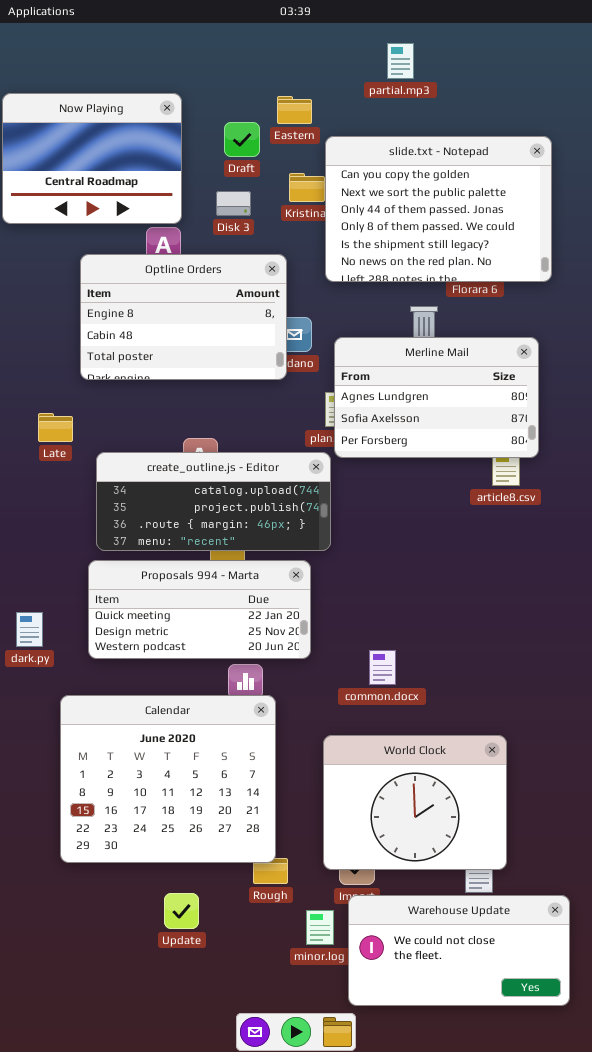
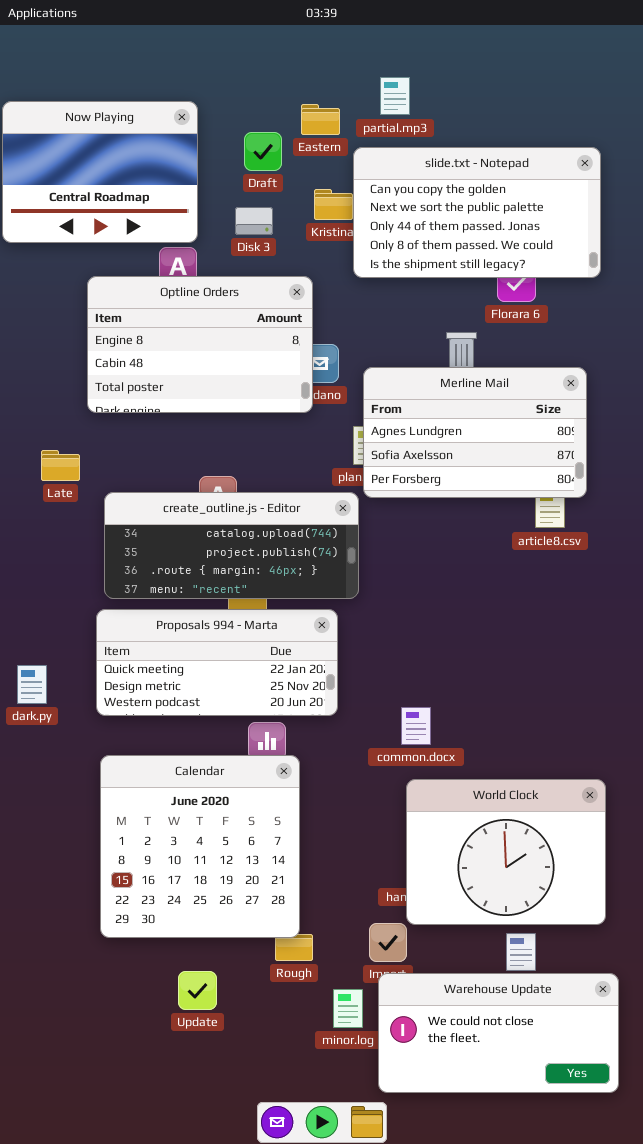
partial.mp3: [387,43,414,79] -> [380,77,410,115], moved
slide.txt - Notepad: [325,136,552,282] -> [353,147,601,278], resized
Calendar: [60,695,276,863] -> [100,755,300,938], resized
World Clock: [323,735,507,870] -> [406,779,606,925], moved

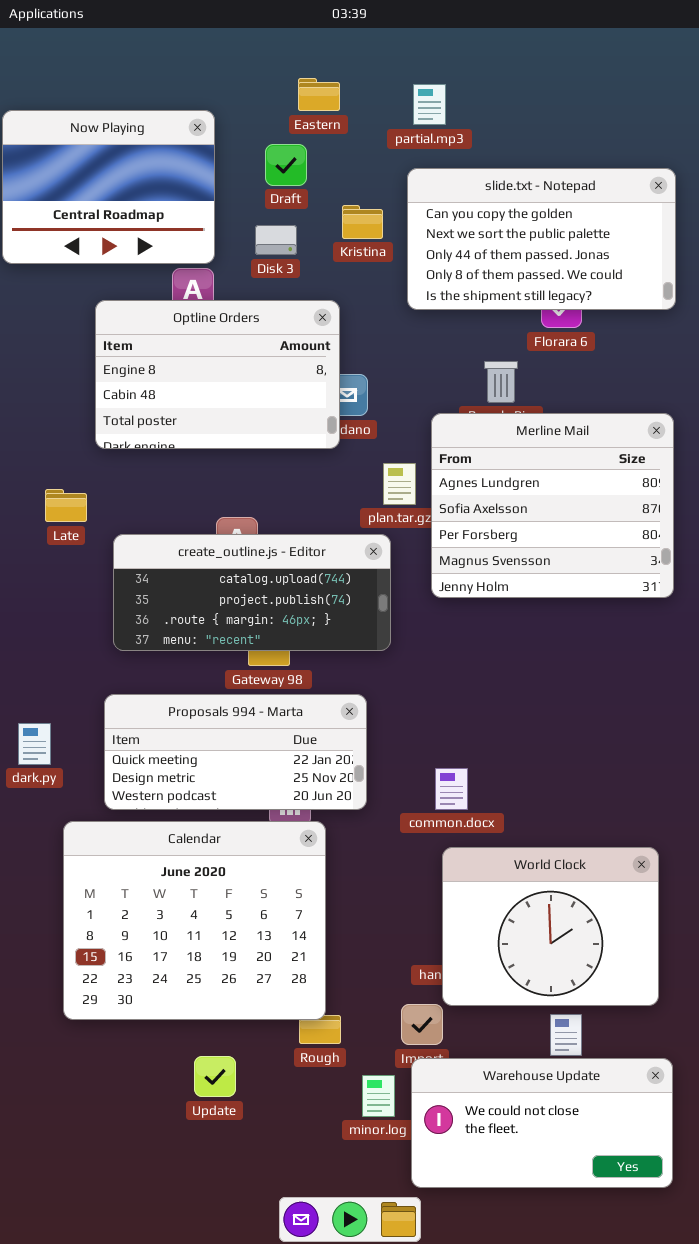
Eastern: [301,104,340,135] -> [298,78,340,111], moved
slide.txt - Notepad: [353,147,601,278] -> [407,168,676,310], moved
Merline Mail: [363,367,587,498] -> [431,413,674,598], moved, resized
Proposals 994 - Marta: [96,609,338,716] -> [104,694,367,810], moved
Calendar: [100,755,300,938] -> [63,821,326,1020], resized

